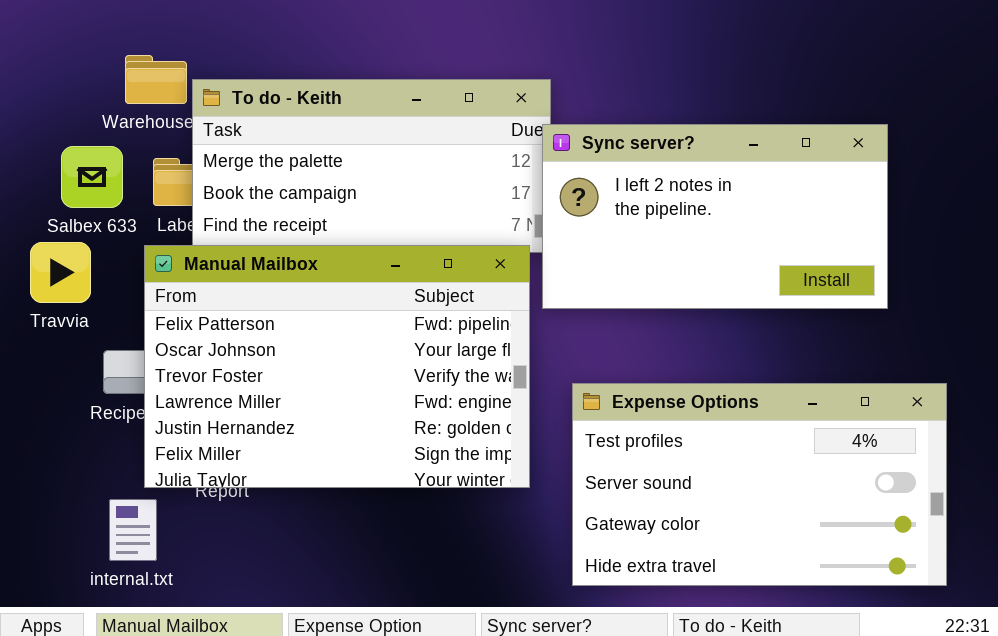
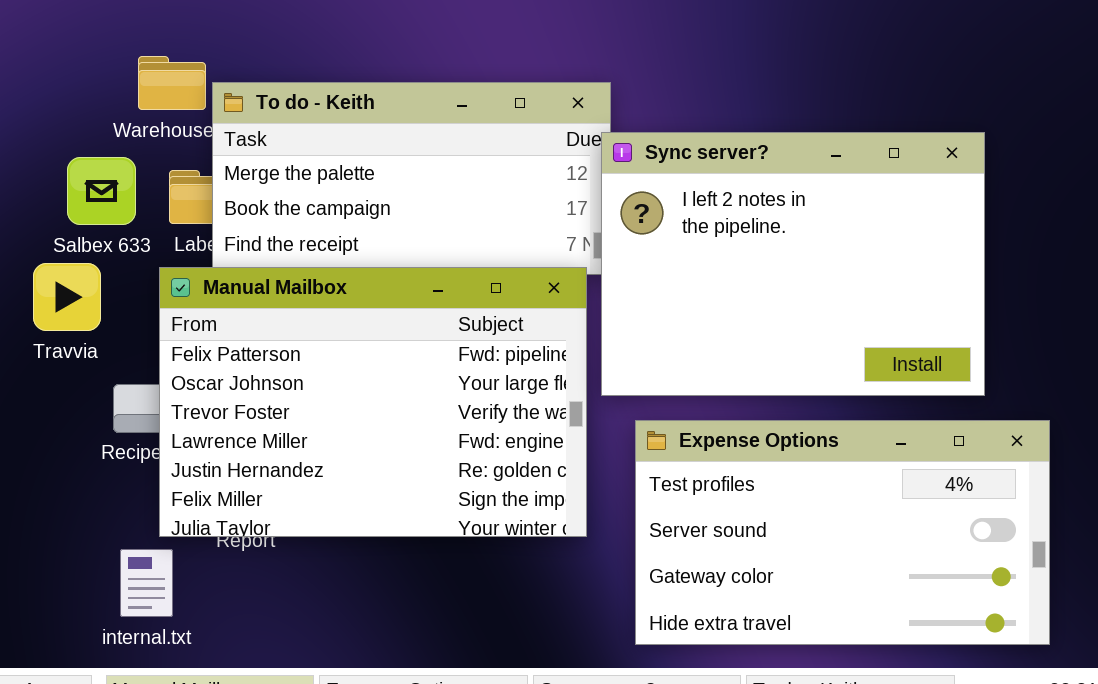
Sync server?: [542,124,888,309] -> [601,132,985,396], resized

